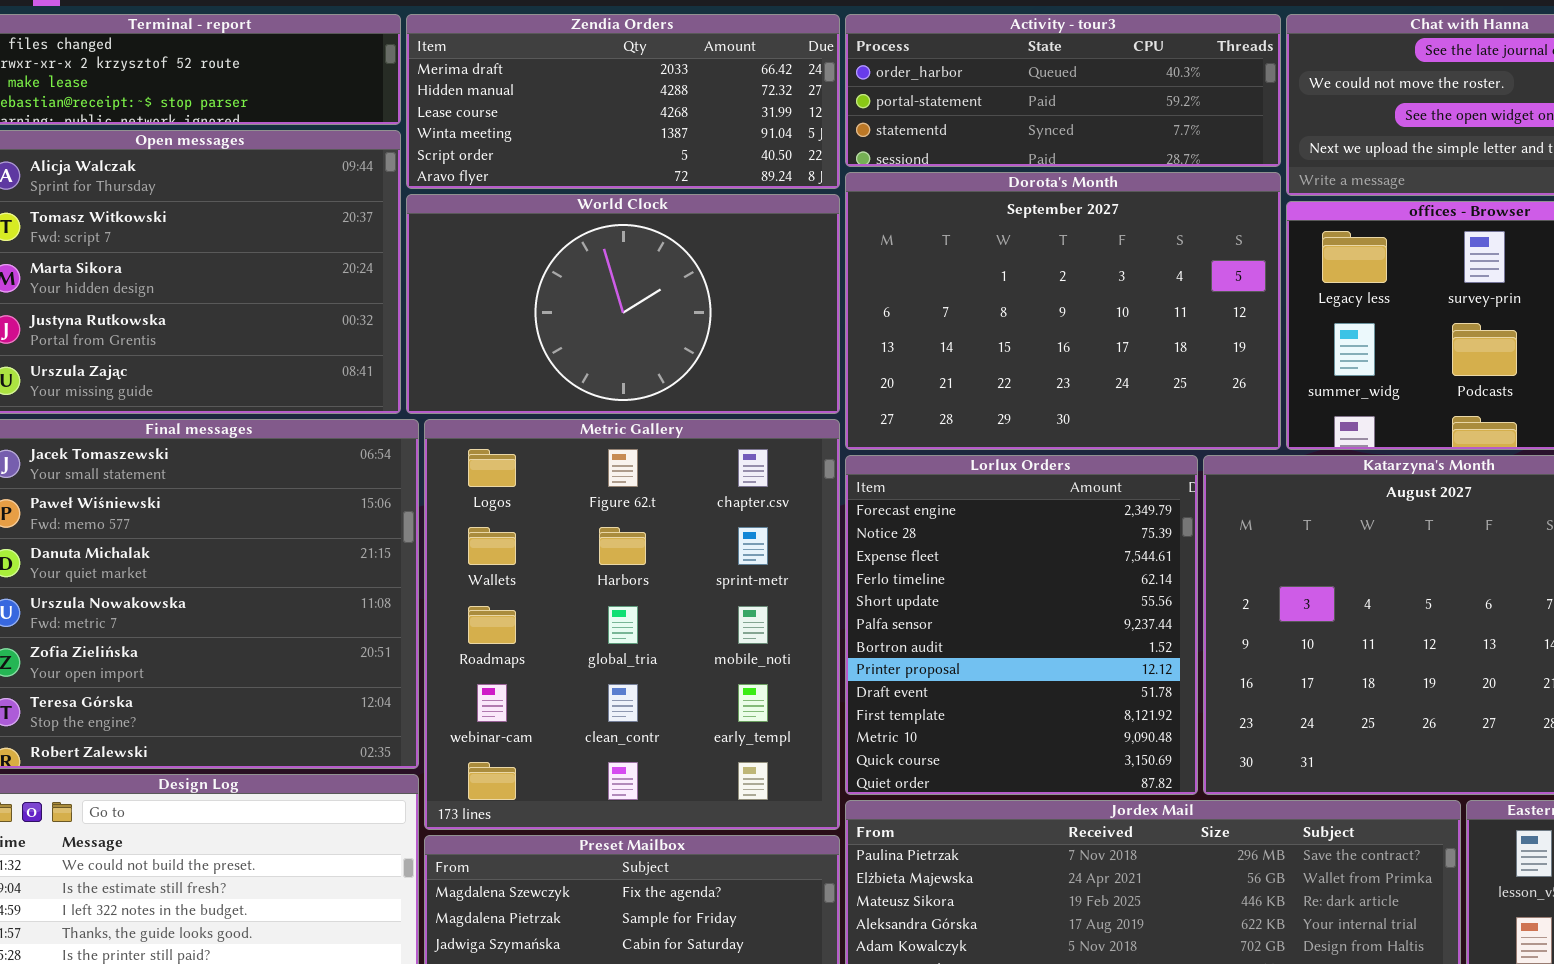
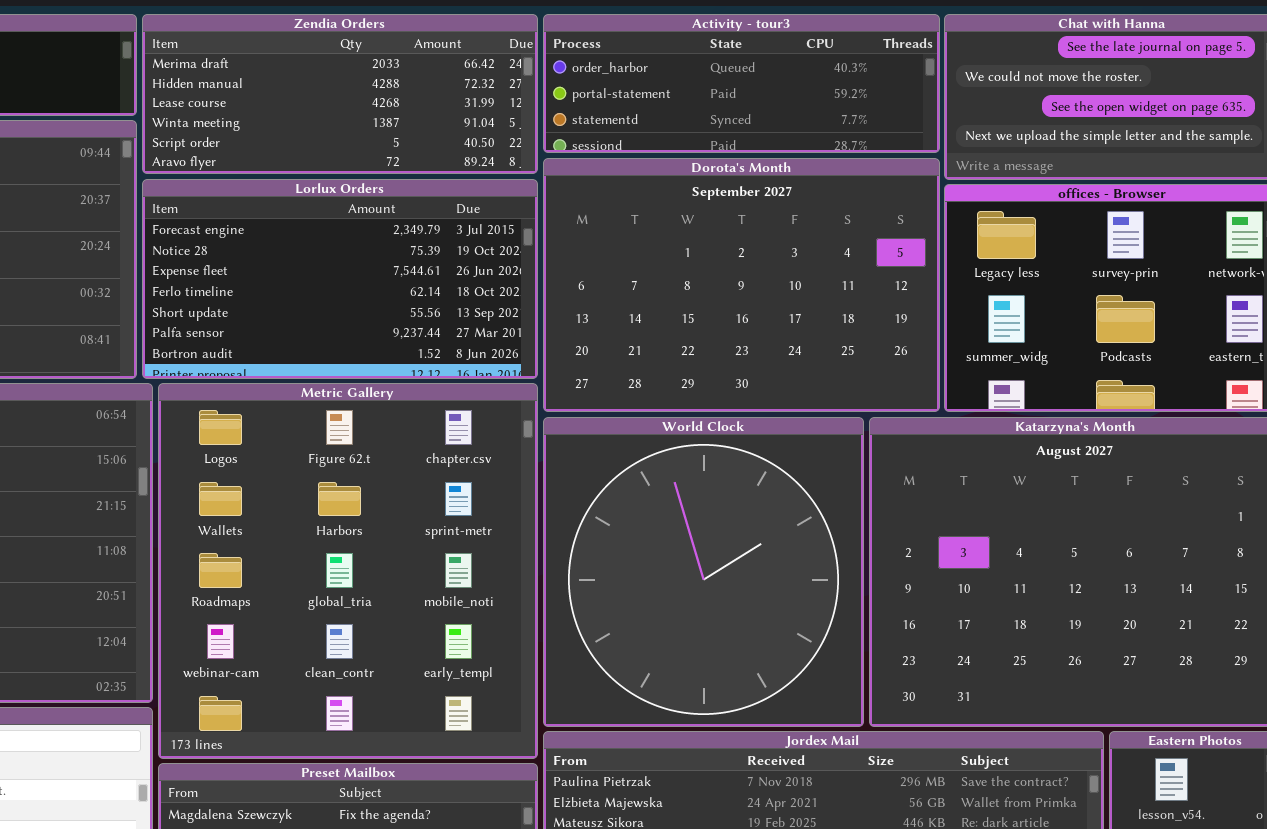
World Clock: [406,194,840,414] -> [543,417,864,727], moved, resized
Lorlux Orders: [845,455,1198,795] -> [142,179,538,379], moved, resized

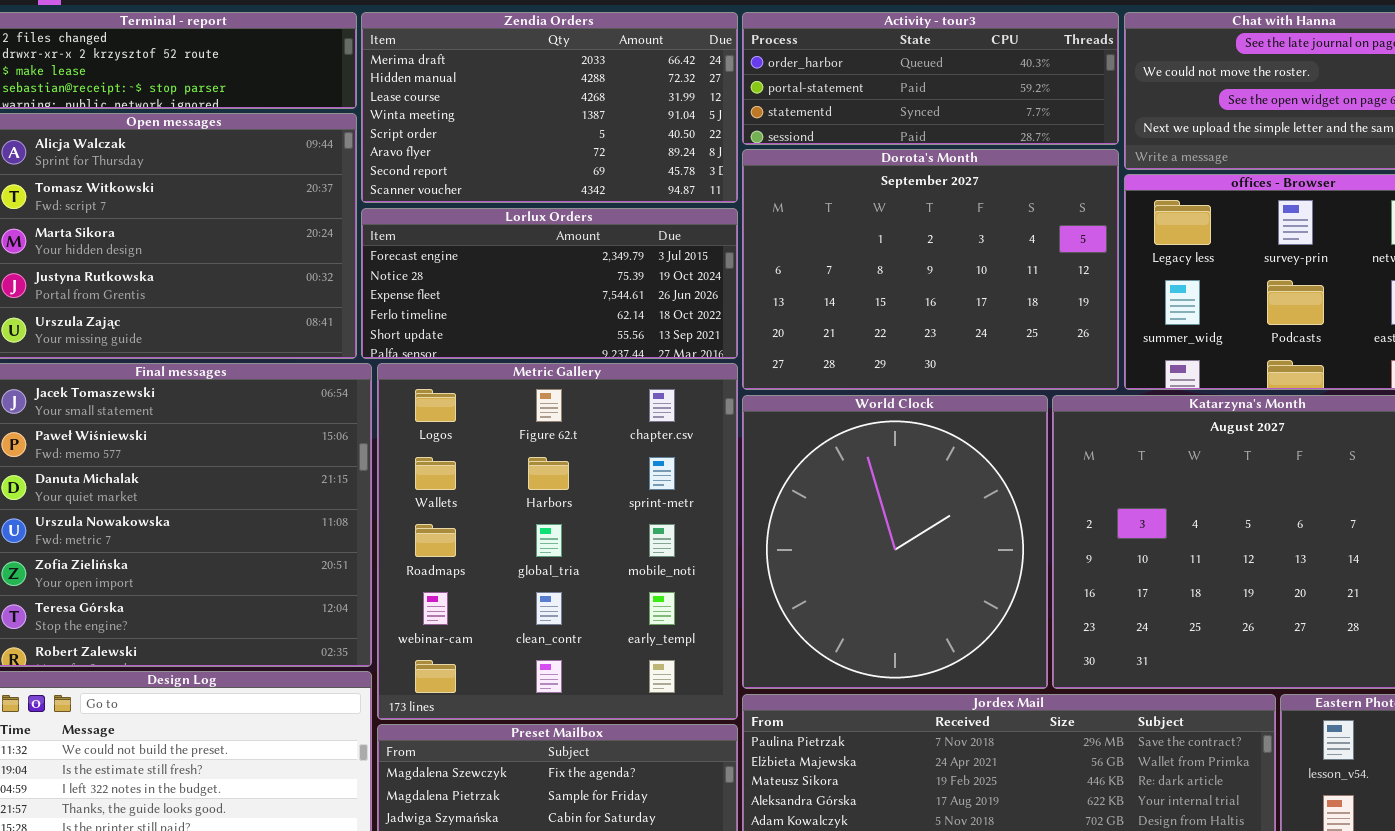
Zendia Orders: [142,14,538,174] -> [361,12,738,203], resized
Lorlux Orders: [142,179,538,379] -> [361,208,738,359], resized

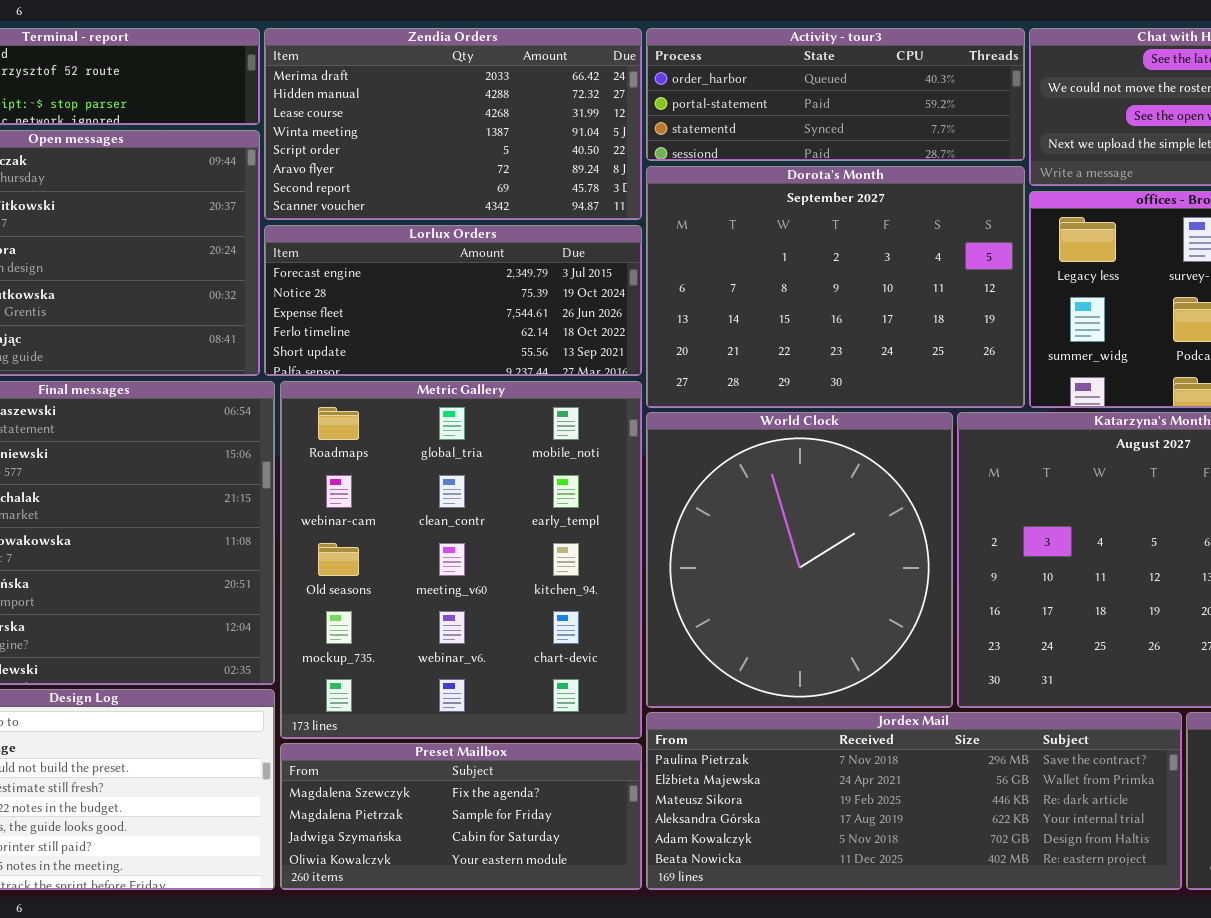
Metric Gallery: [377,363,738,720] -> [280,381,642,739], scrolled down 2 rows

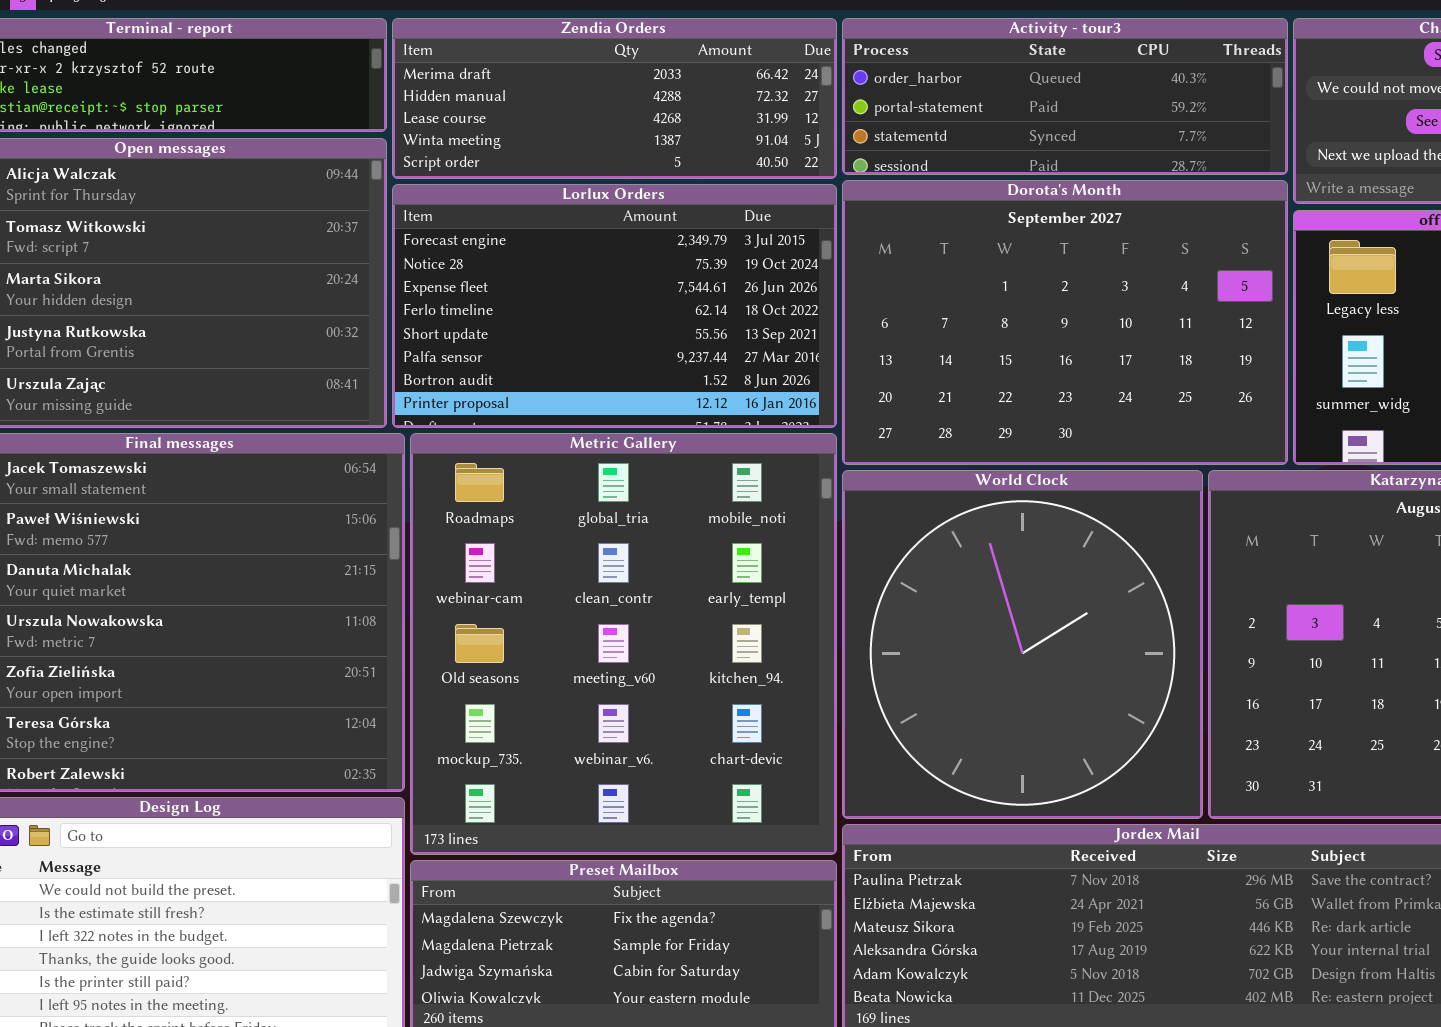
Zendia Orders: [264,28,642,220] -> [392,18,837,179], resized
Lorlux Orders: [264,225,642,376] -> [392,184,837,428], resized

